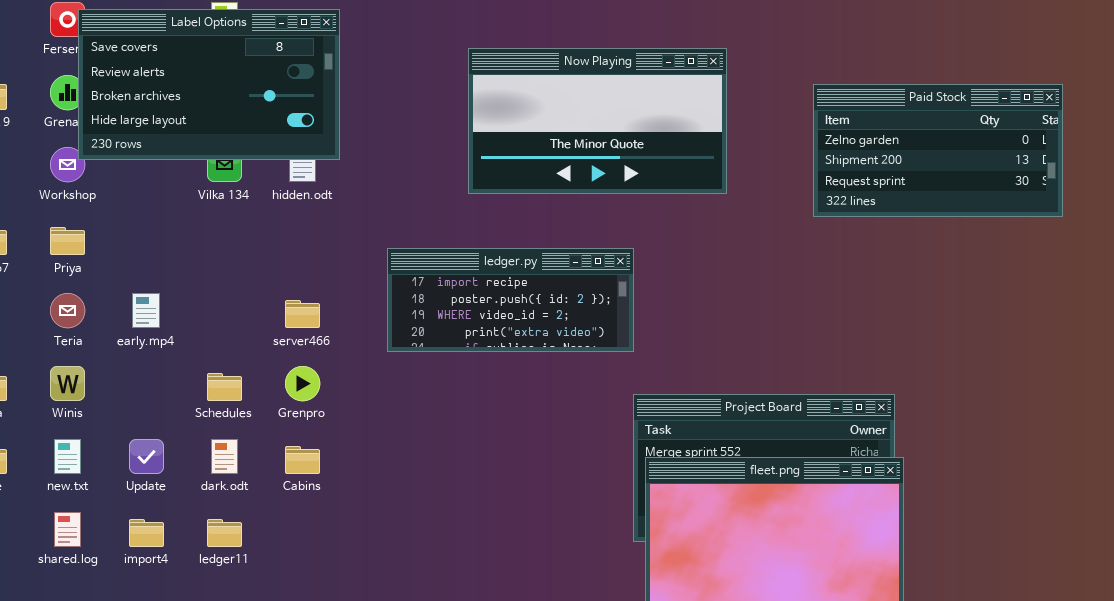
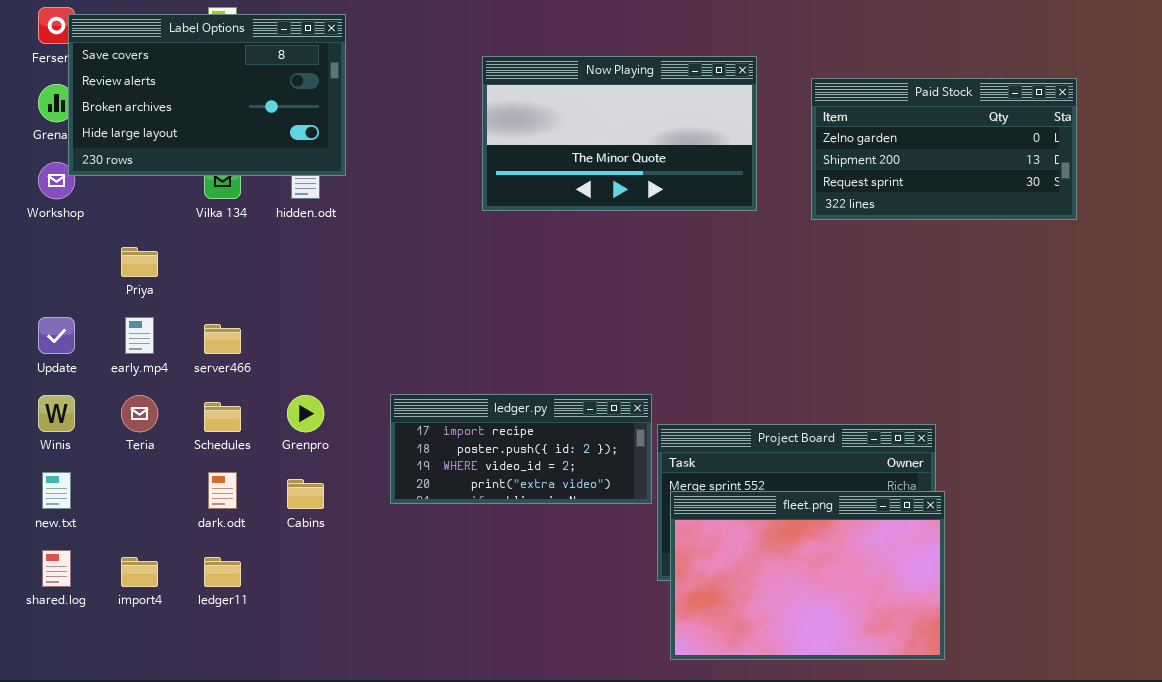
Paid Stock: [813,84,1063,217] -> [811,78,1077,220], moved
Priya: [50,227,85,255] -> [121,247,158,277], moved
ledger.py: [387,248,634,352] -> [390,394,652,504], moved
Teria: [50,293,85,328] -> [121,395,158,432], moved
server466: [285,300,320,328] -> [204,324,241,354], moved
Update: [129,439,164,474] -> [38,317,75,354], moved

